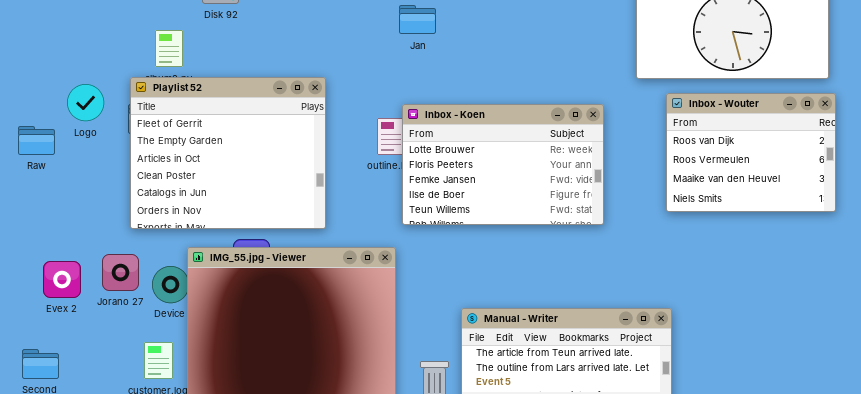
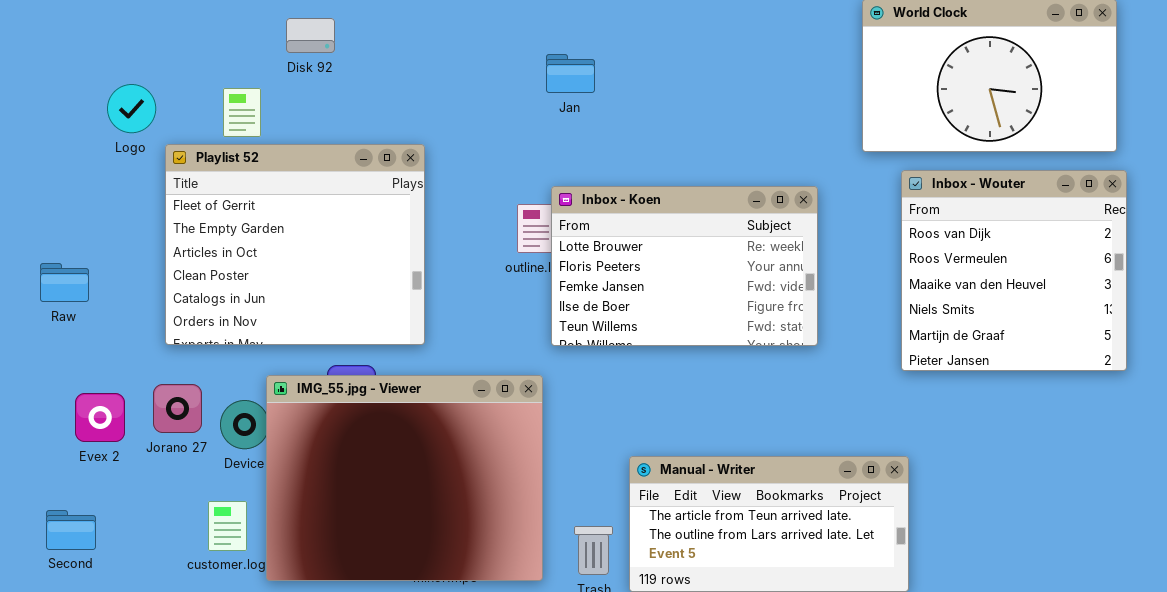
Playlist 52: [130,77,326,229] -> [165,144,425,345], moved
Logo: [67,84,104,121] -> [107,84,156,133], moved
Inbox - Wouter: [666,93,836,212] -> [901,170,1127,371], resized
Raw: [18,126,55,155] -> [40,263,89,302], moved

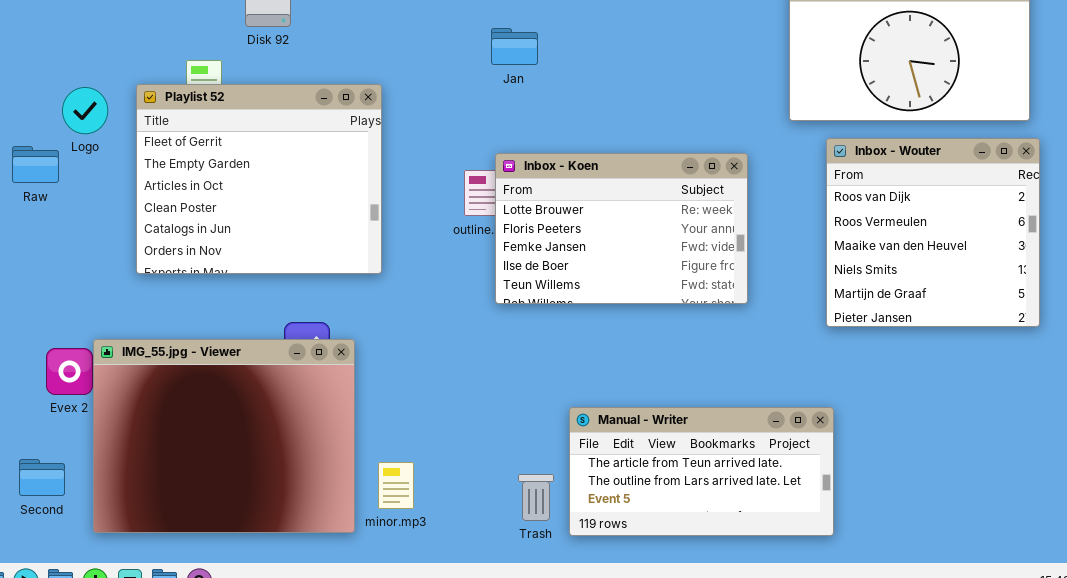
Logo: [107,84,156,133] -> [62,87,108,134], moved
Playlist 52: [165,144,425,345] -> [136,84,382,274], moved
Raw: [40,263,89,302] -> [12,146,59,183], moved
IMG_55.jpg - Viewer: [266,375,543,581] -> [93,339,355,533], moved

